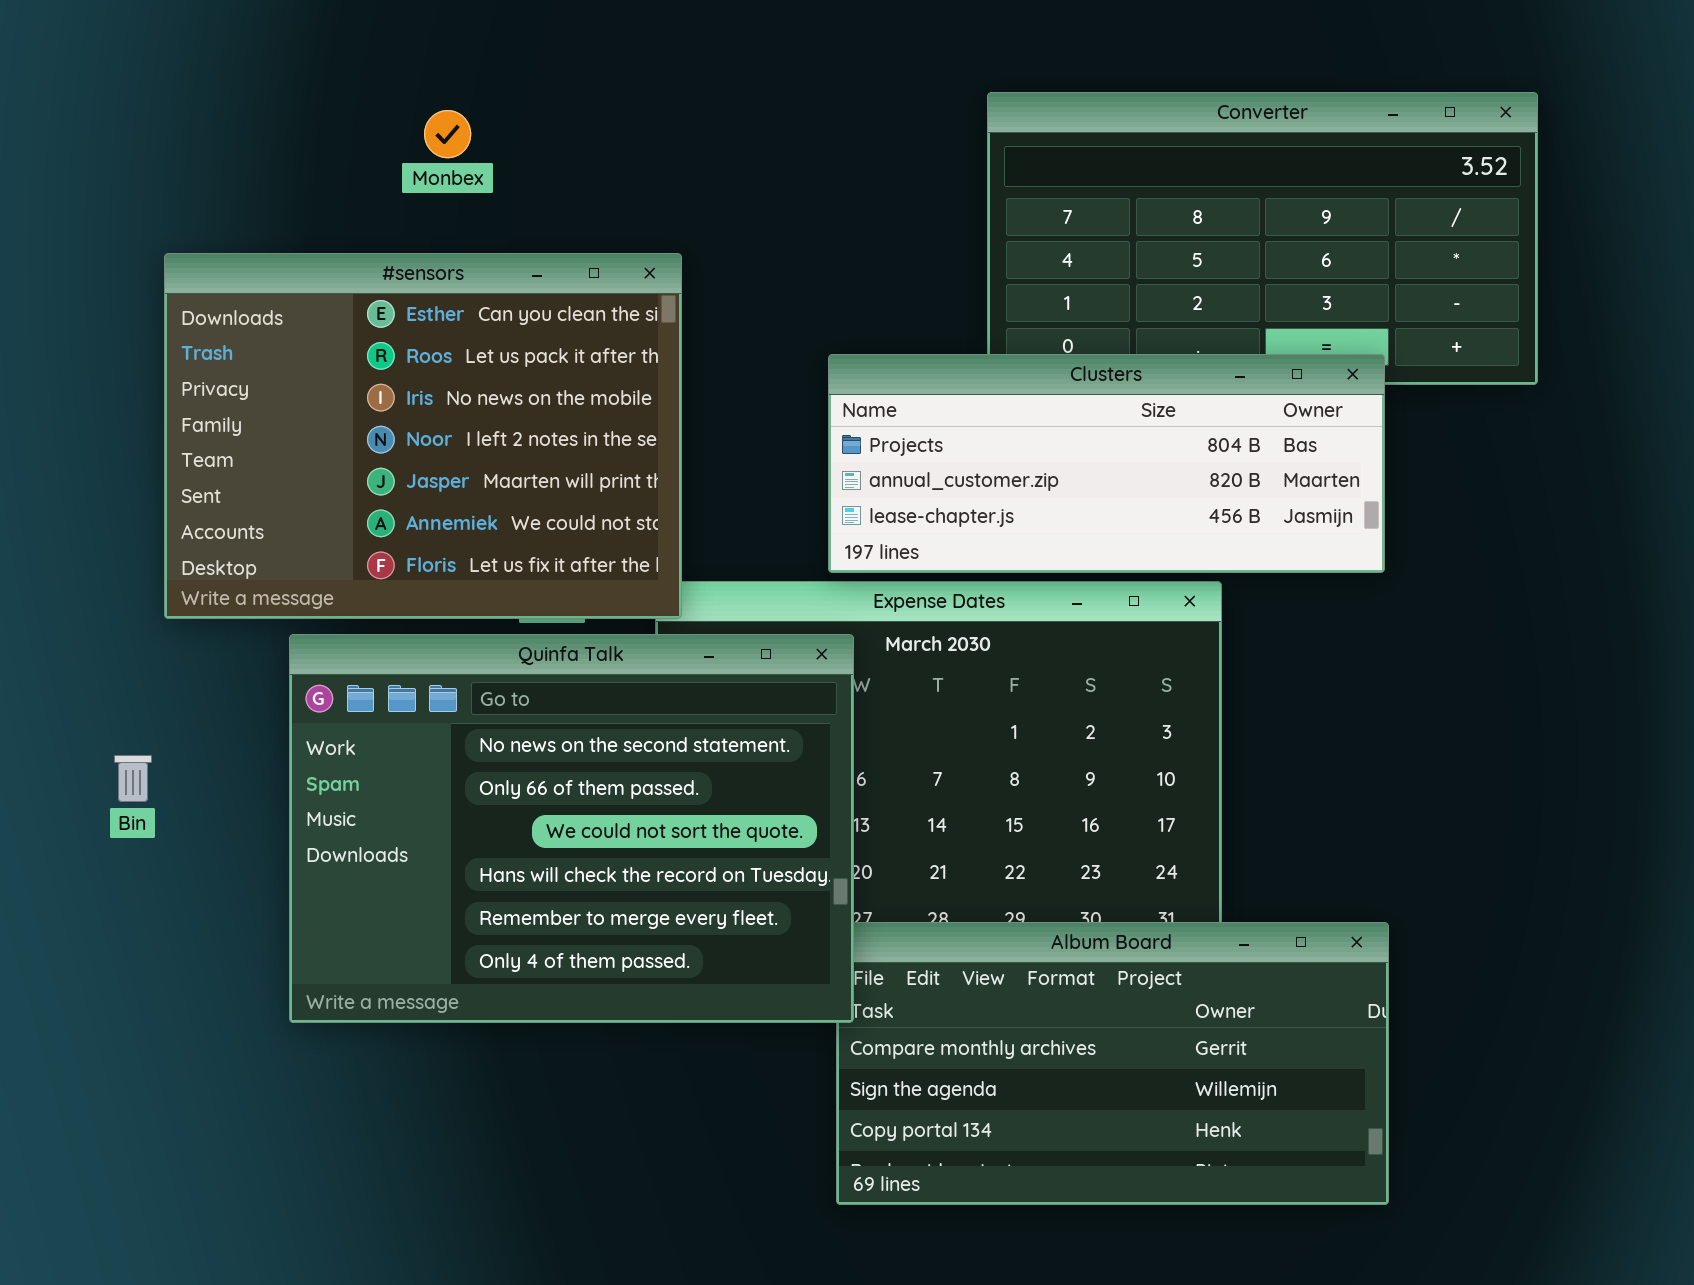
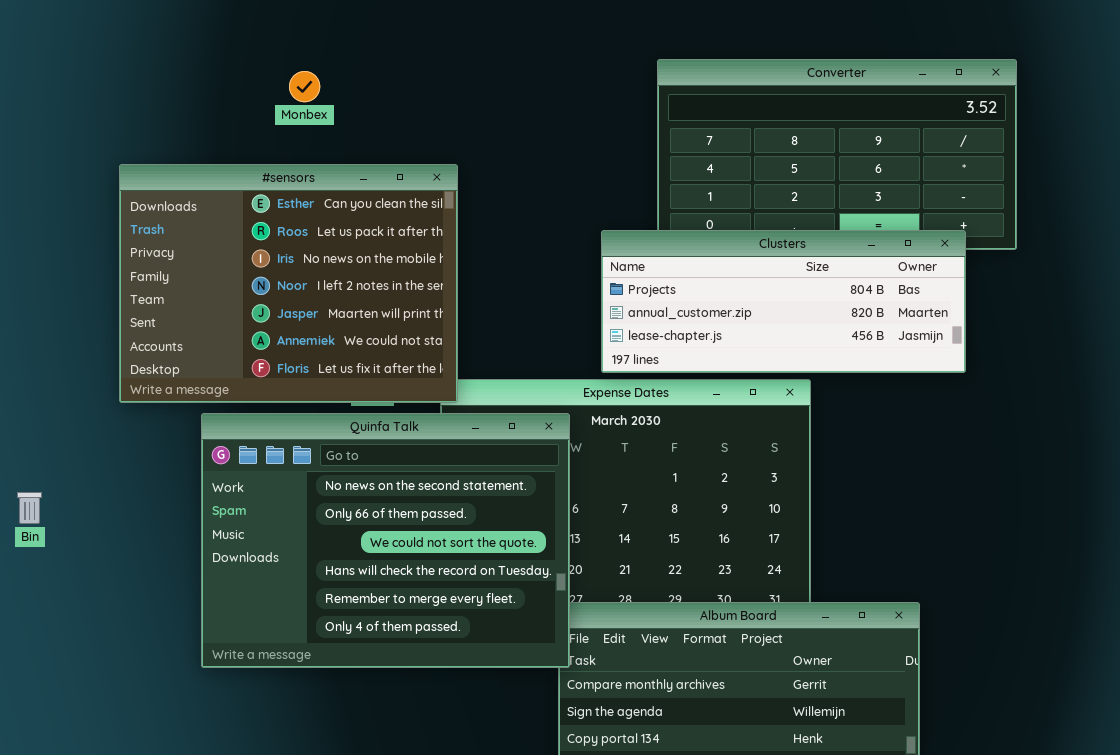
Clusters: [828,354,1385,573] -> [601,230,966,373], moved
Bin: [114,755,152,802] -> [17,492,42,524], moved

